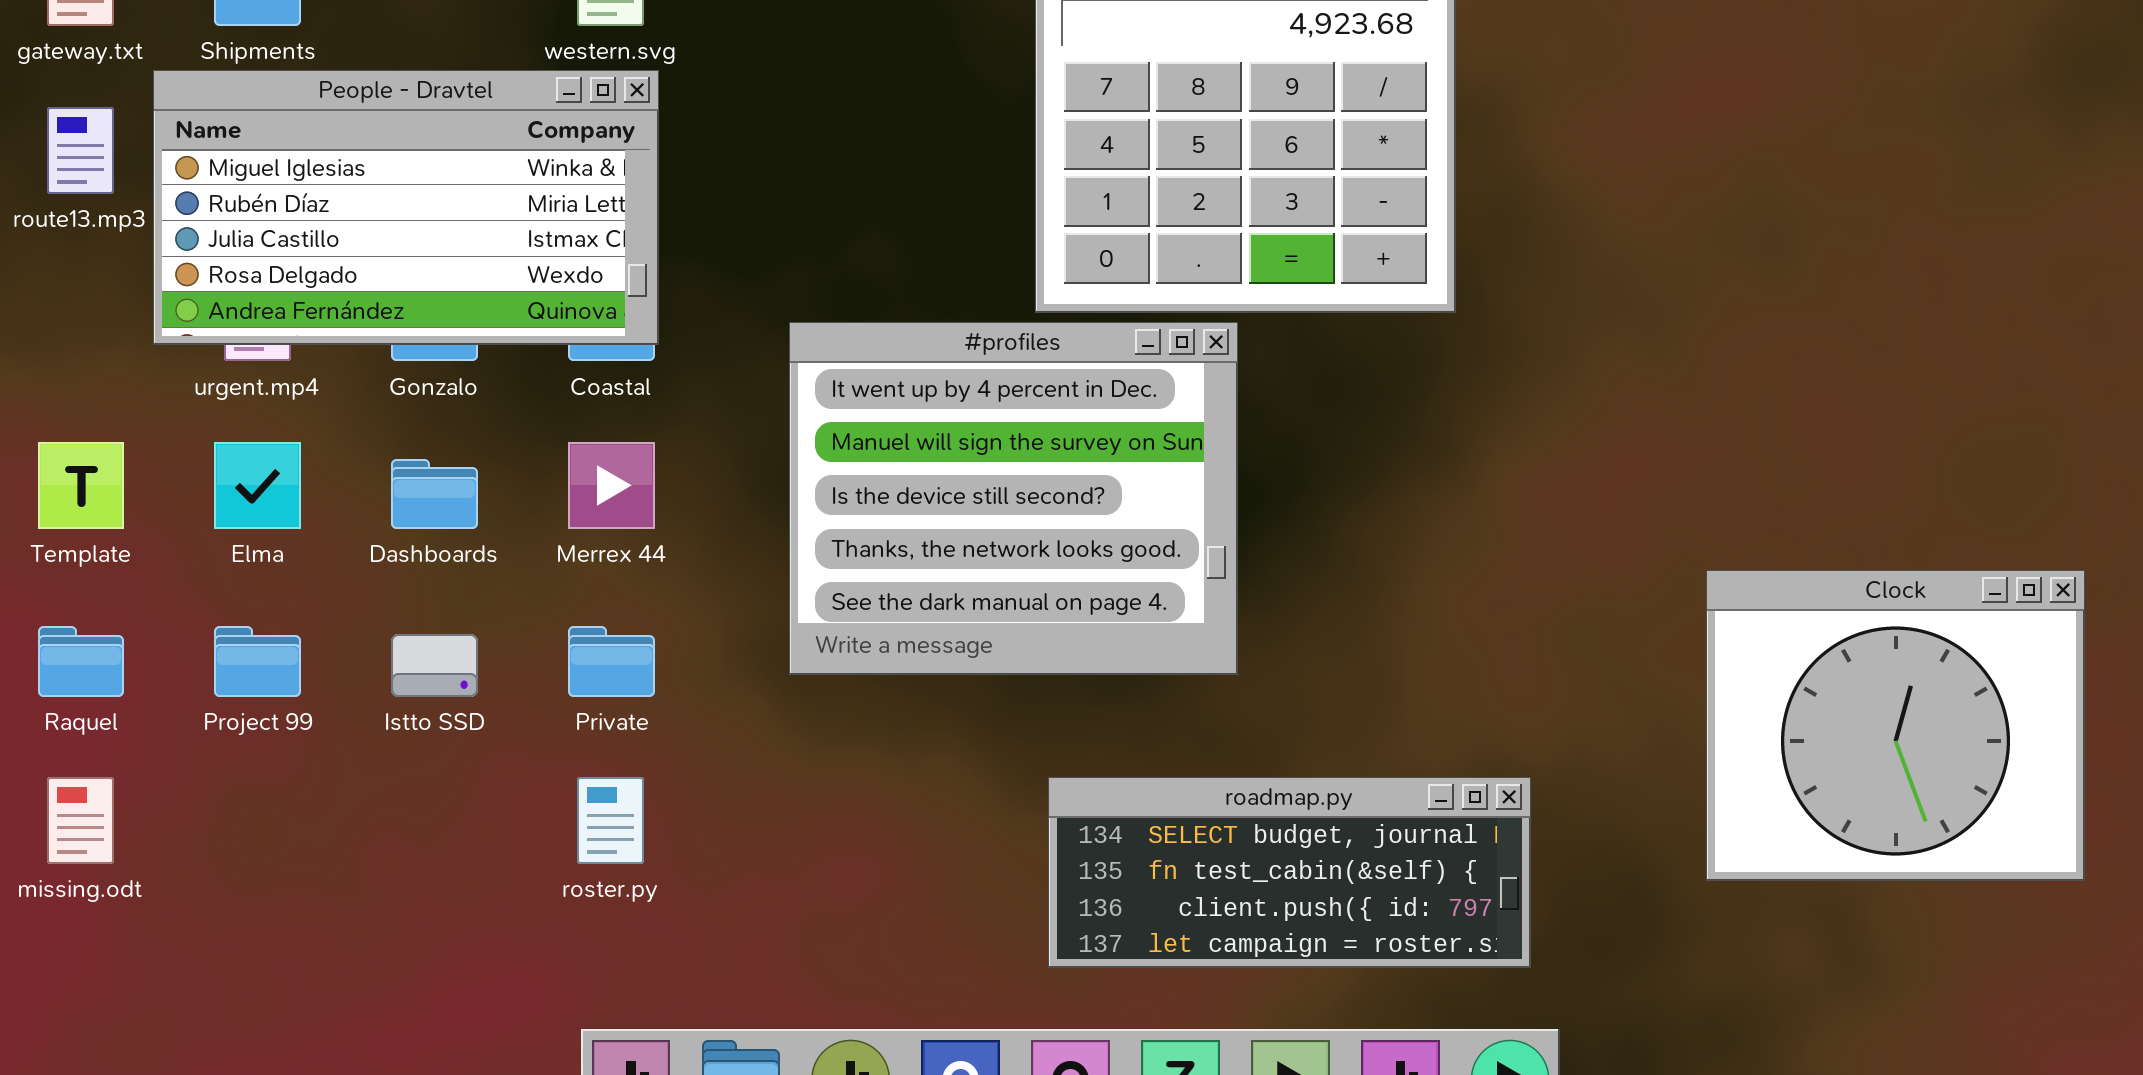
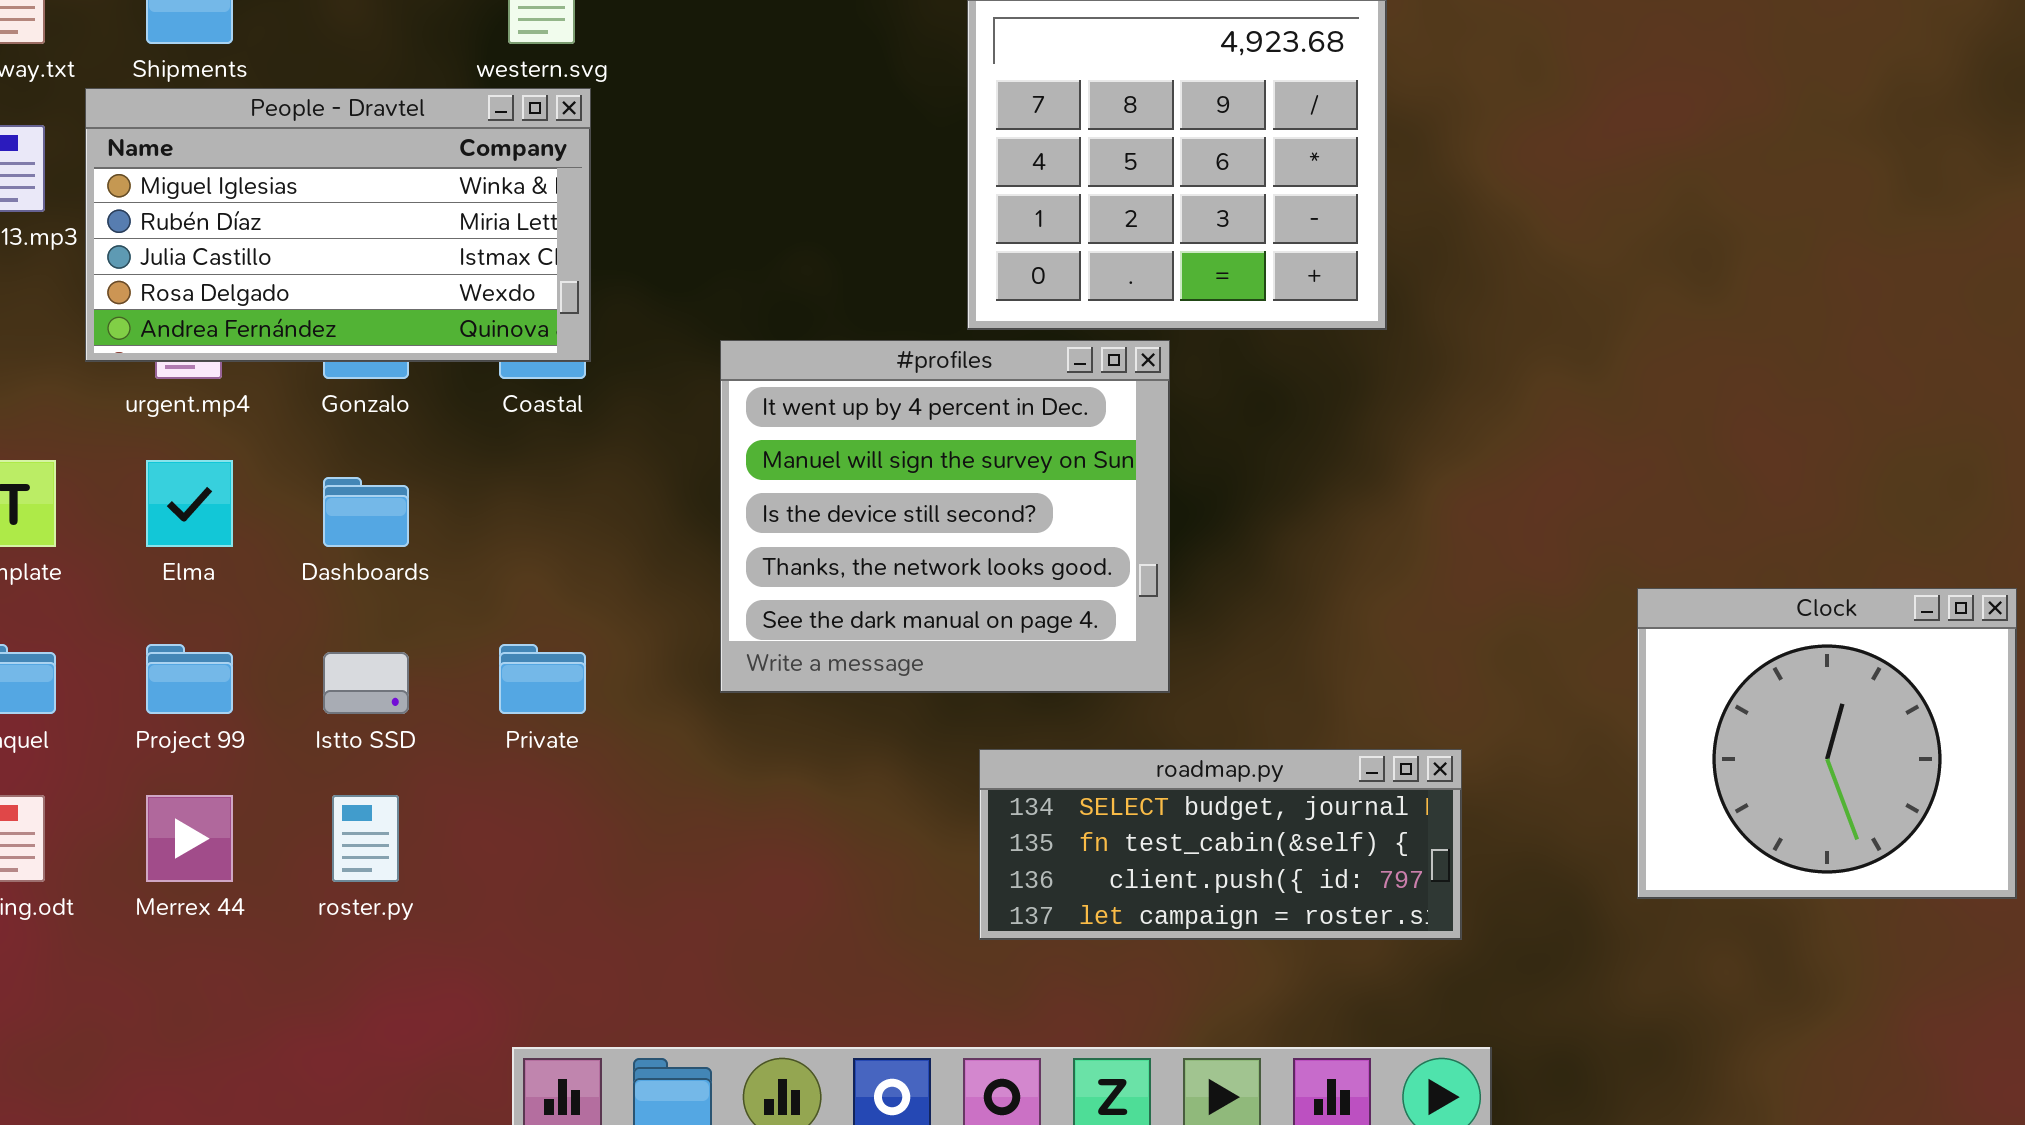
Merrex 44: [568,442,655,529] -> [146,795,233,882], moved
roster.py: [577,777,644,864] -> [332,795,399,882], moved
roadmap.py: [1048,777,1531,968] -> [979,749,1462,940], moved

